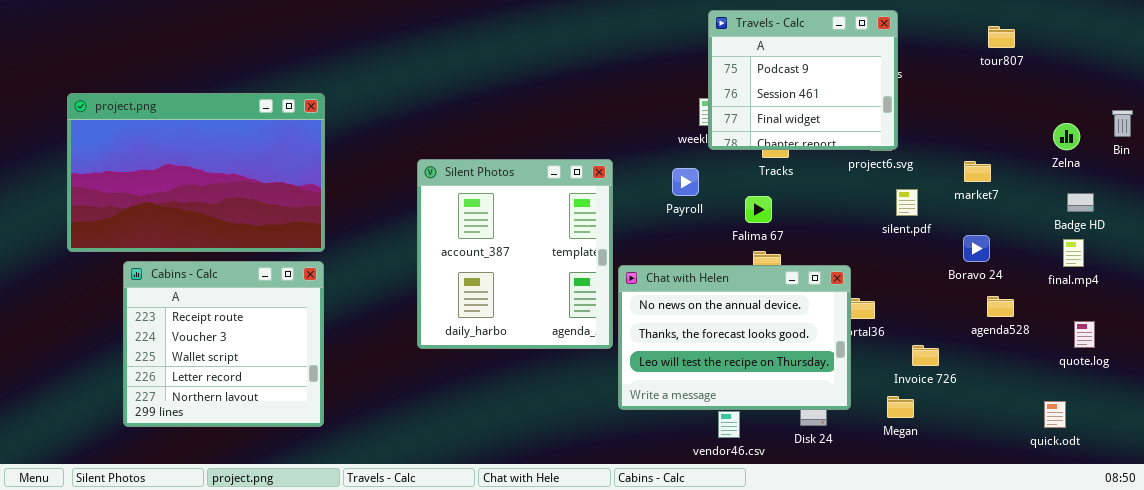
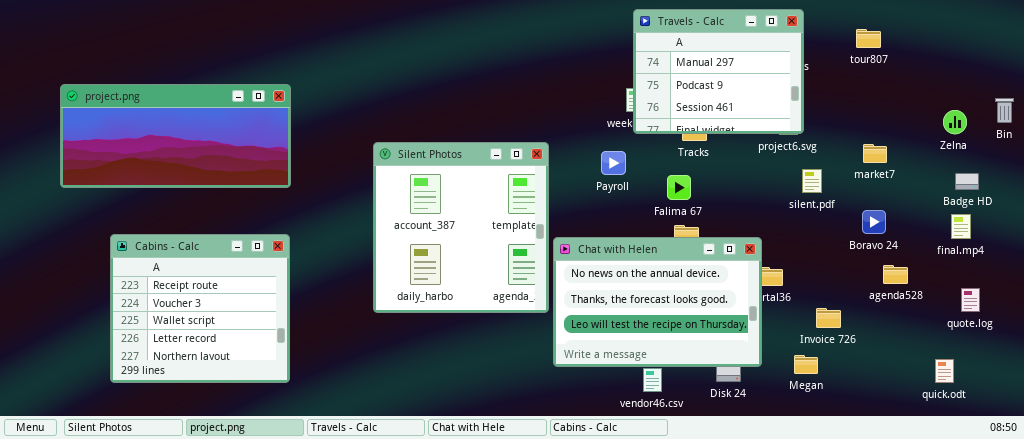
Travels - Calc: [708,10,898,150] -> [633,9,804,134], scrolled up 1 row
tour807: [988,26,1015,48] -> [856,29,881,48], moved
project.png: [67,93,325,252] -> [60,84,291,188], resized

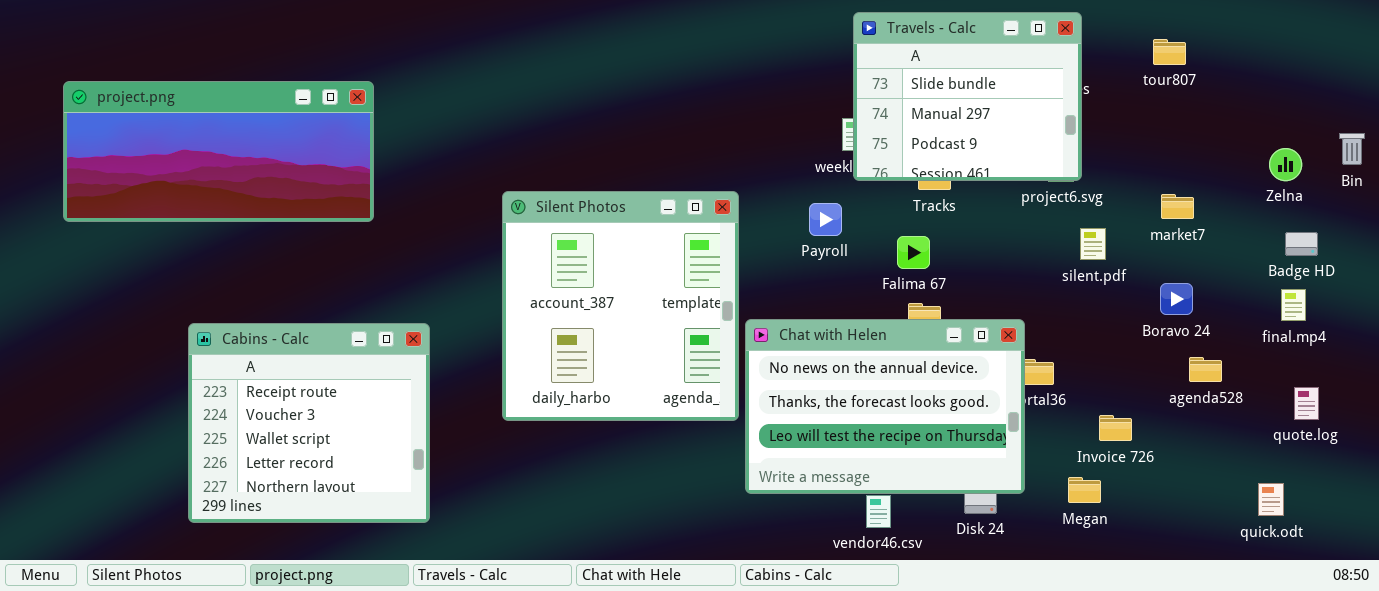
Travels - Calc: [633,9,804,134] -> [853,12,1082,181], scrolled up 1 row
project.png: [60,84,291,188] -> [63,81,374,222], moved
Cabins - Calc: [110,234,290,383] -> [188,323,430,523], moved

